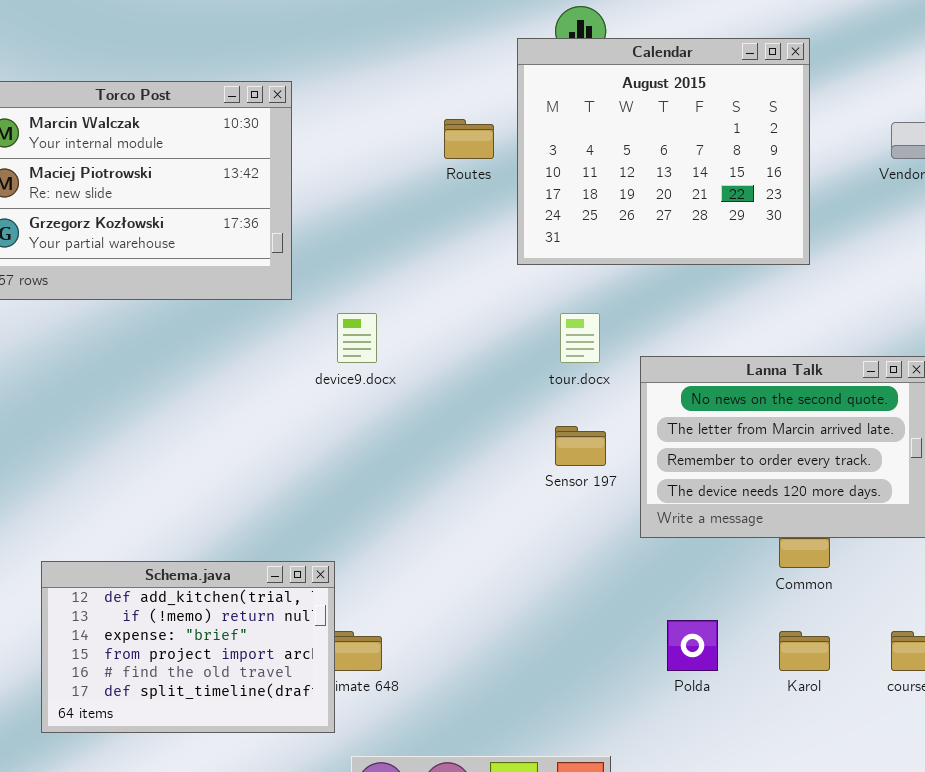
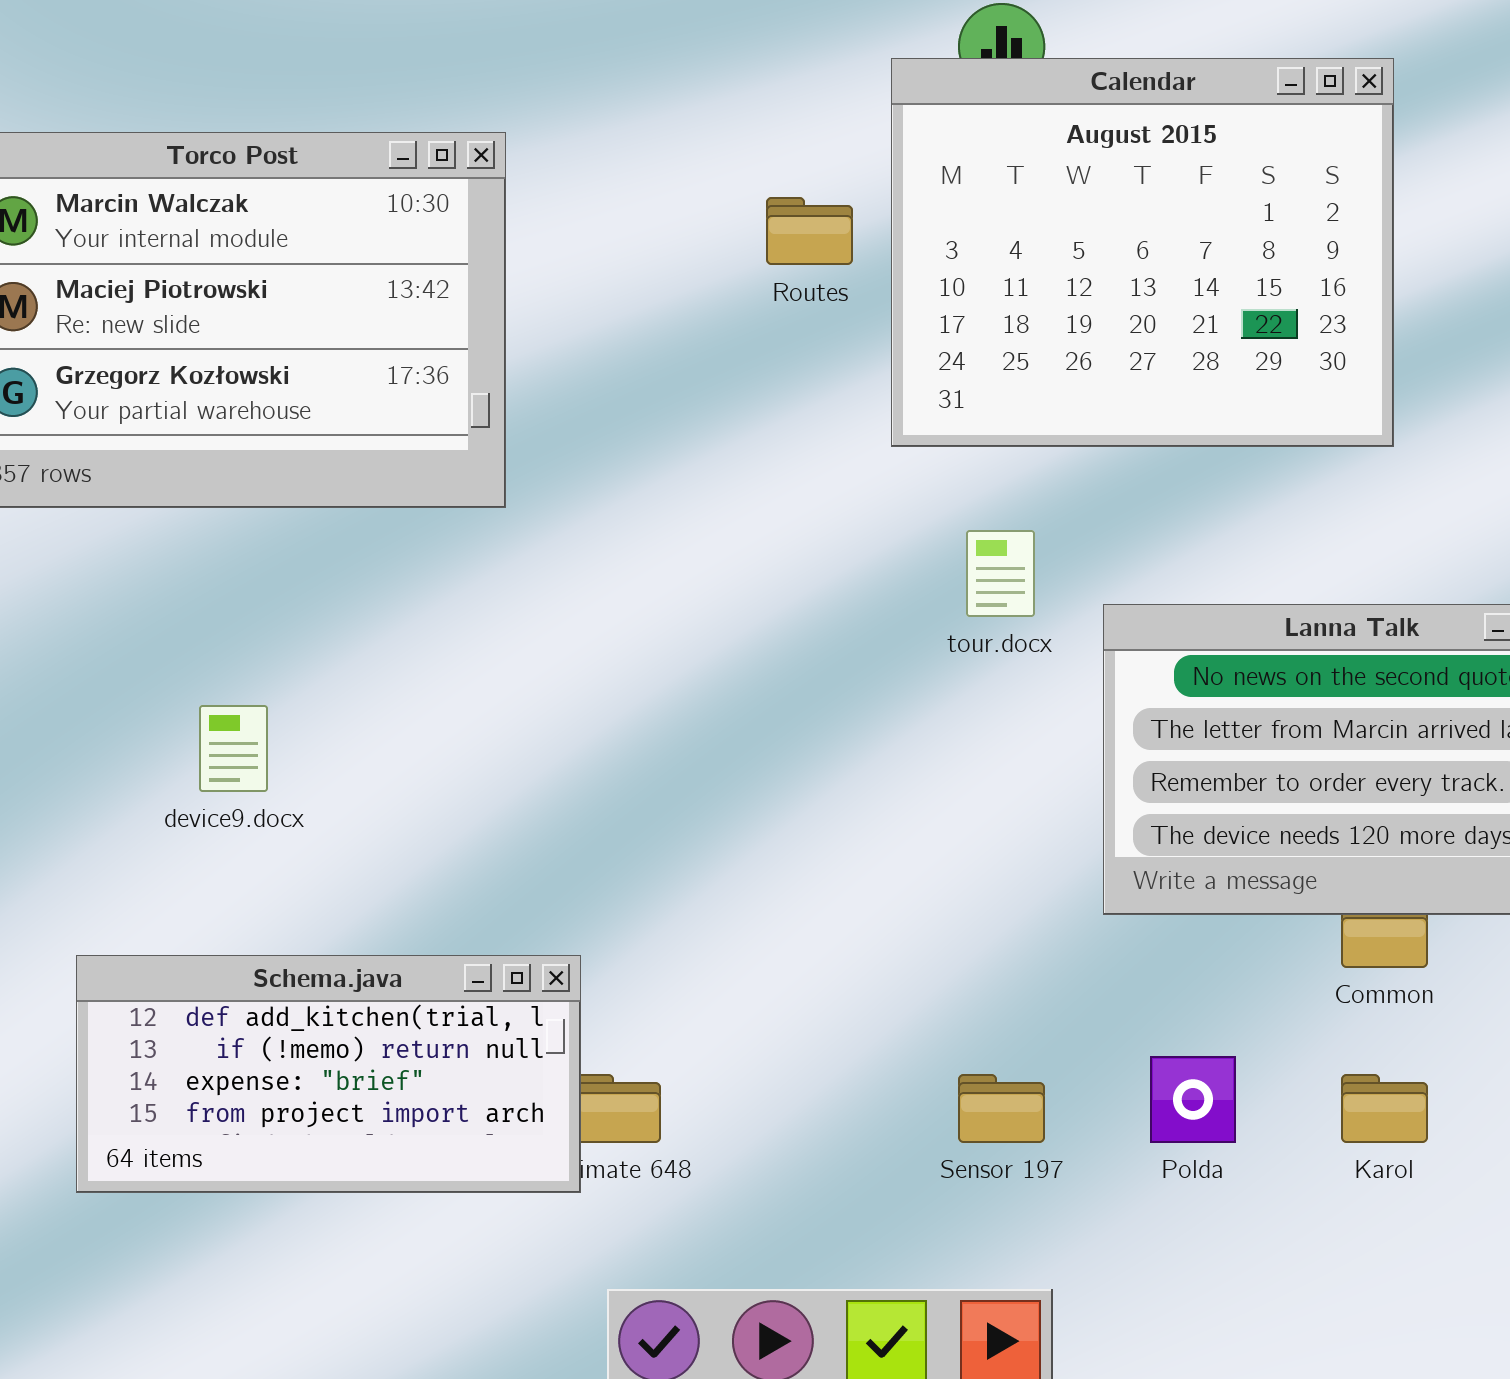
device9.docx: [337,313,377,363] -> [199,705,268,792], moved
Sensor 197: [555,426,606,466] -> [958,1074,1045,1143], moved
Schema.java: [41,561,335,733] -> [76,955,581,1193], resized

